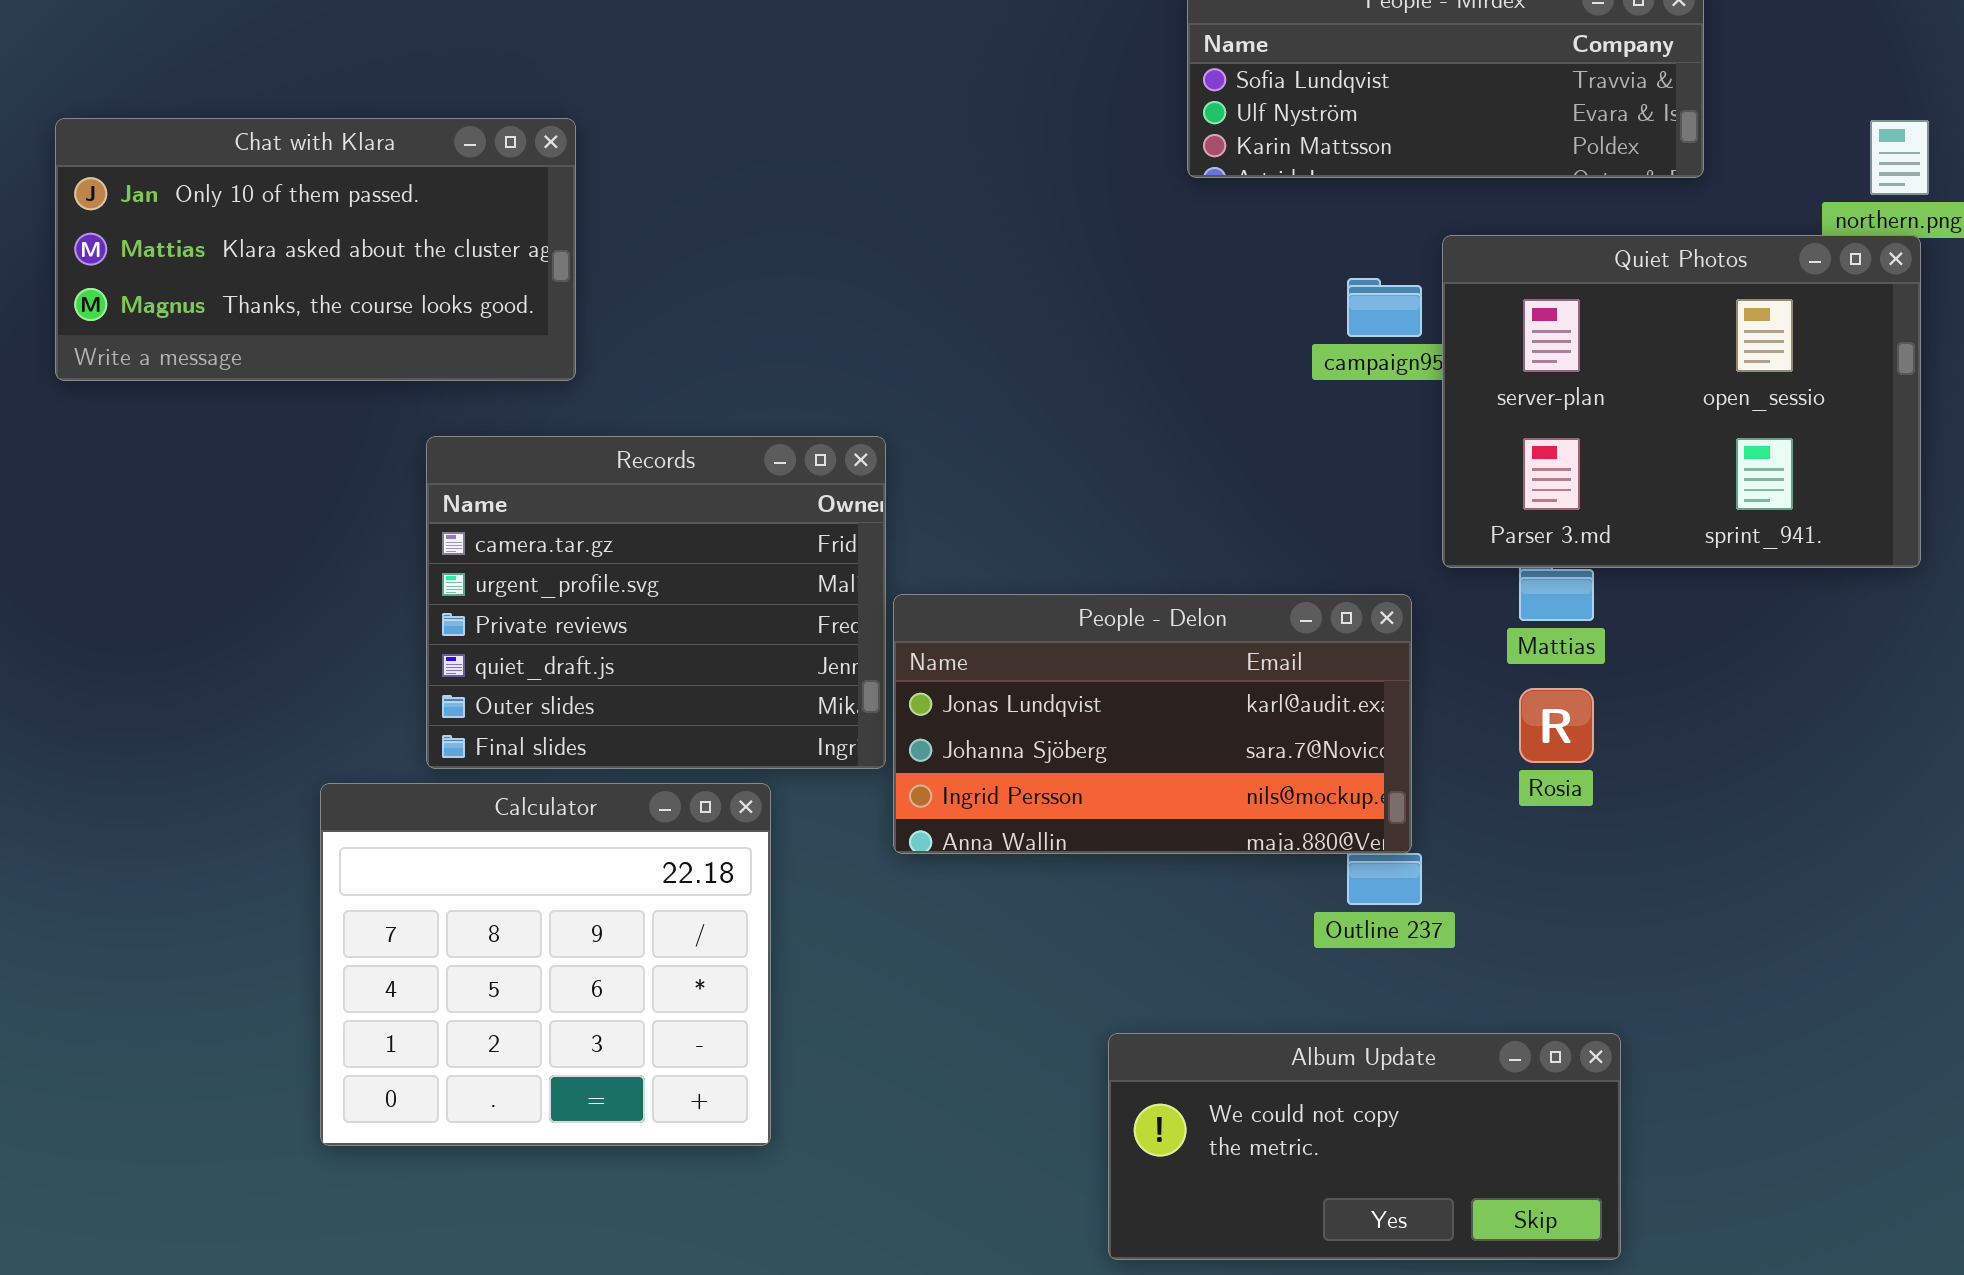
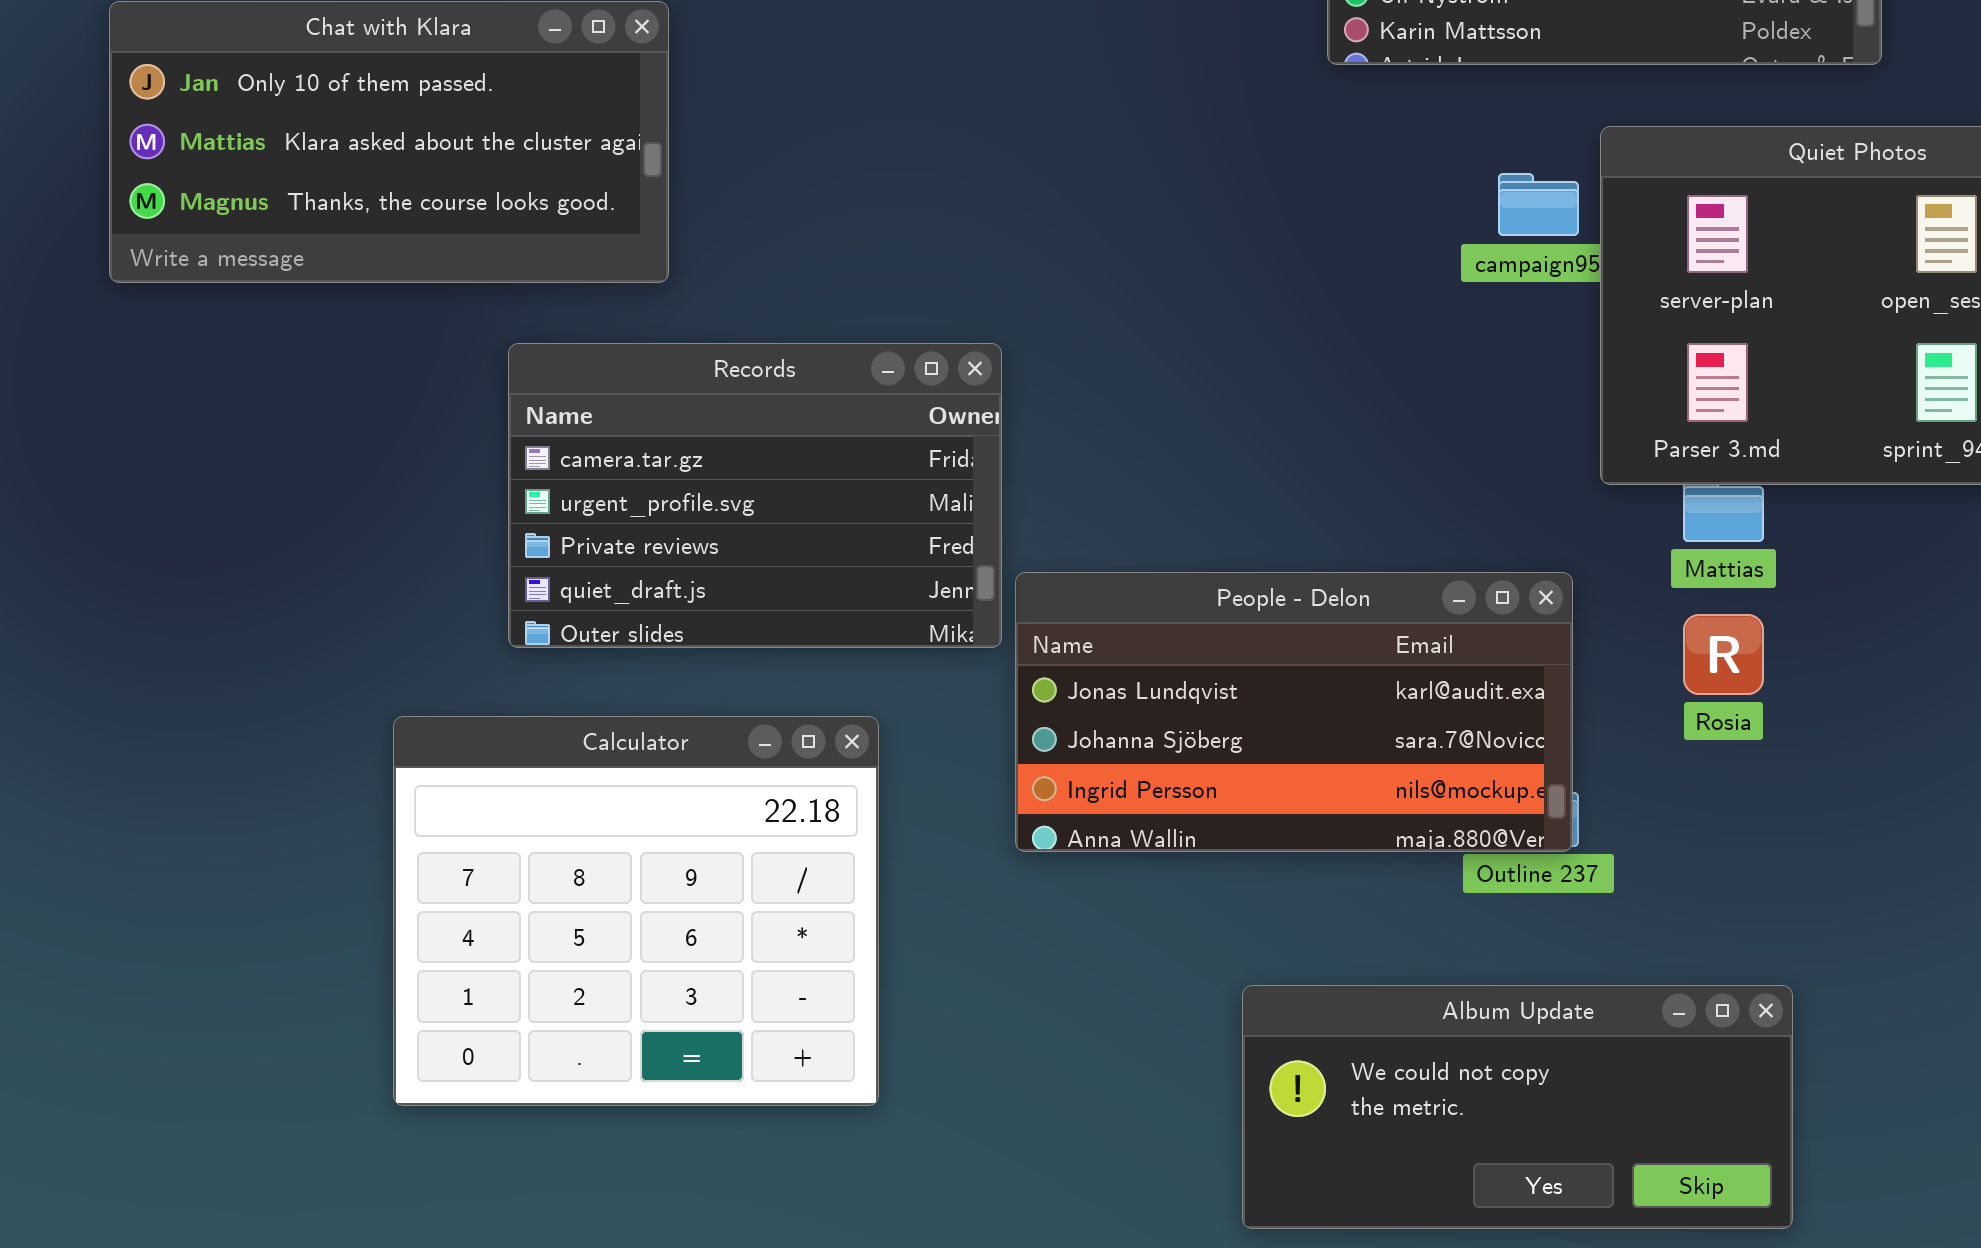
Records: [426,436,886,769] -> [508,343,1002,648], resized
People - Delon: [893,594,1412,854] -> [1015,572,1573,852], moved

